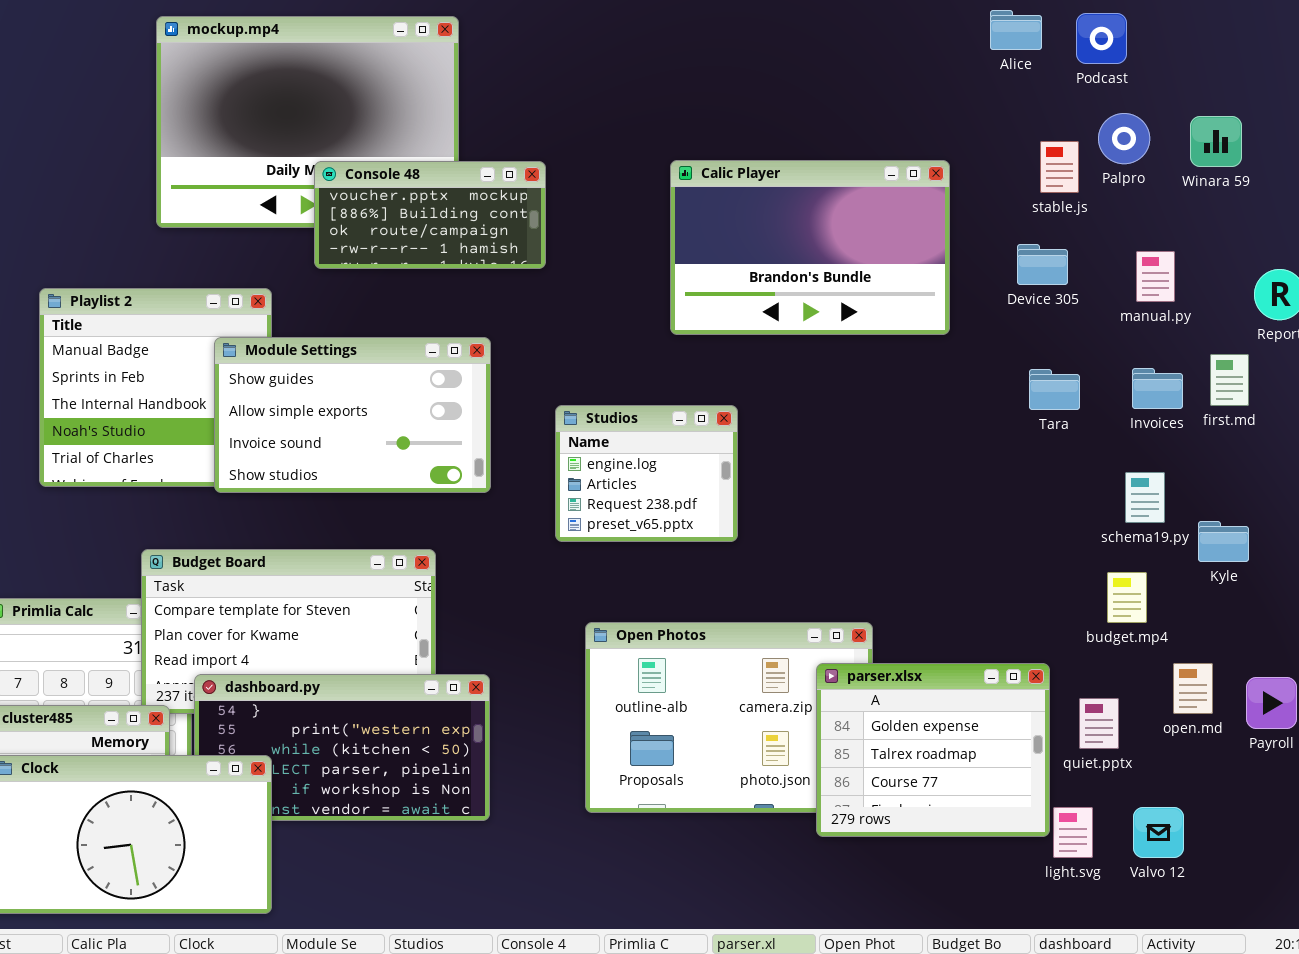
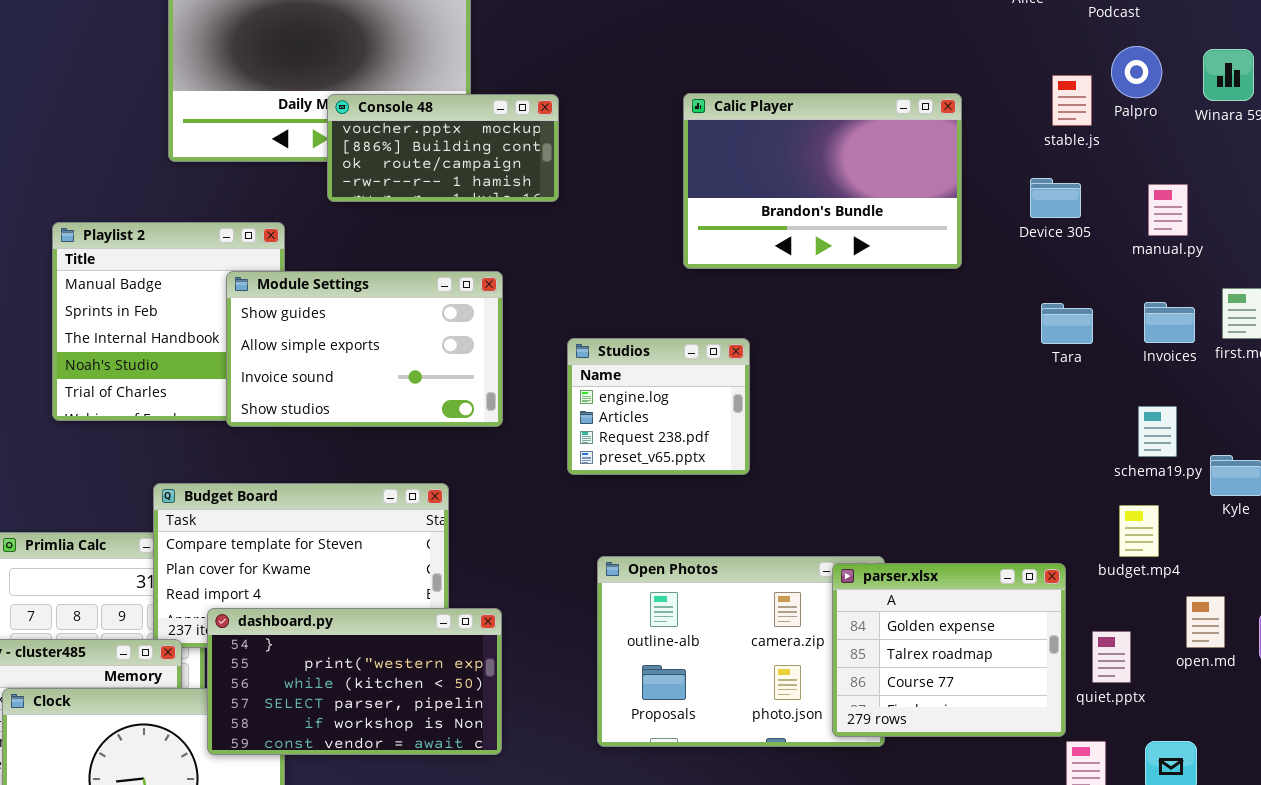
parser.xlsx: [816,663,1050,837] -> [832,563,1066,737], moved
dashboard.py: [194,674,490,821] -> [207,608,502,755], raised

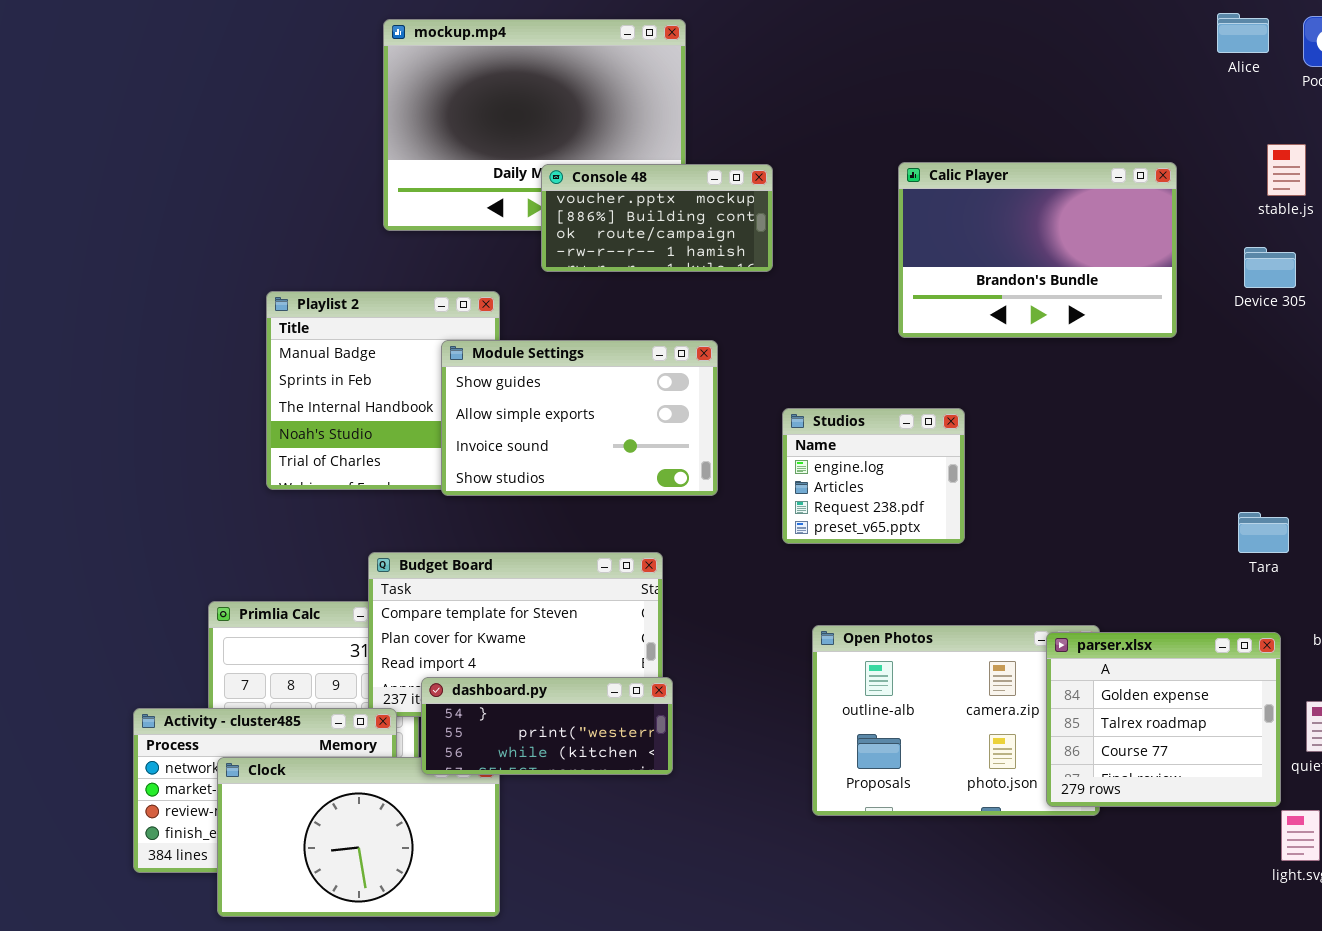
Tara: [1041,303,1093,344] -> [1238,512,1289,553], moved
dashboard.py: [207,608,502,755] -> [421,677,673,775], resized

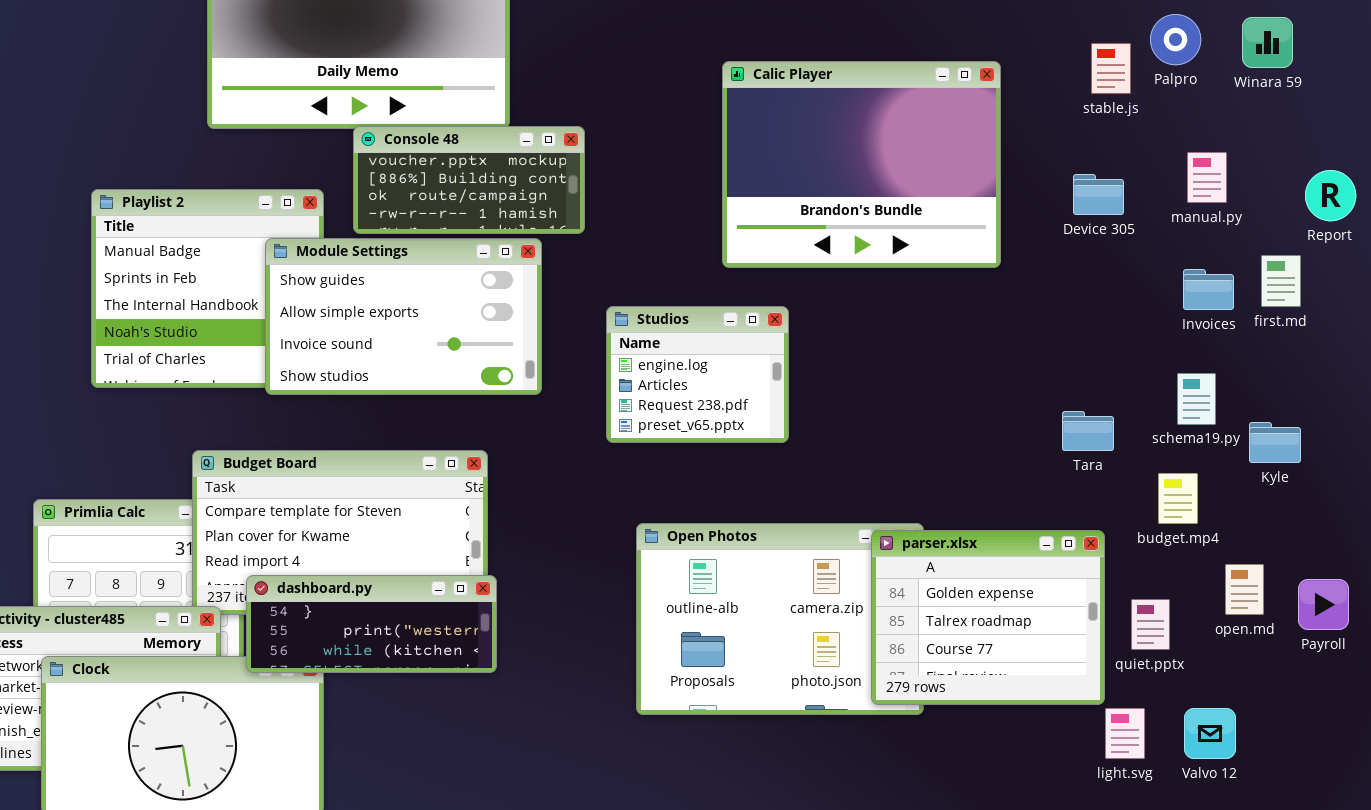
Calic Player: [898,162,1177,338] -> [722,61,1001,268], resized
Console 48: [541,164,773,272] -> [353,126,585,234], moved
Device 305: [1244,247,1296,288] -> [1073,174,1124,215], moved

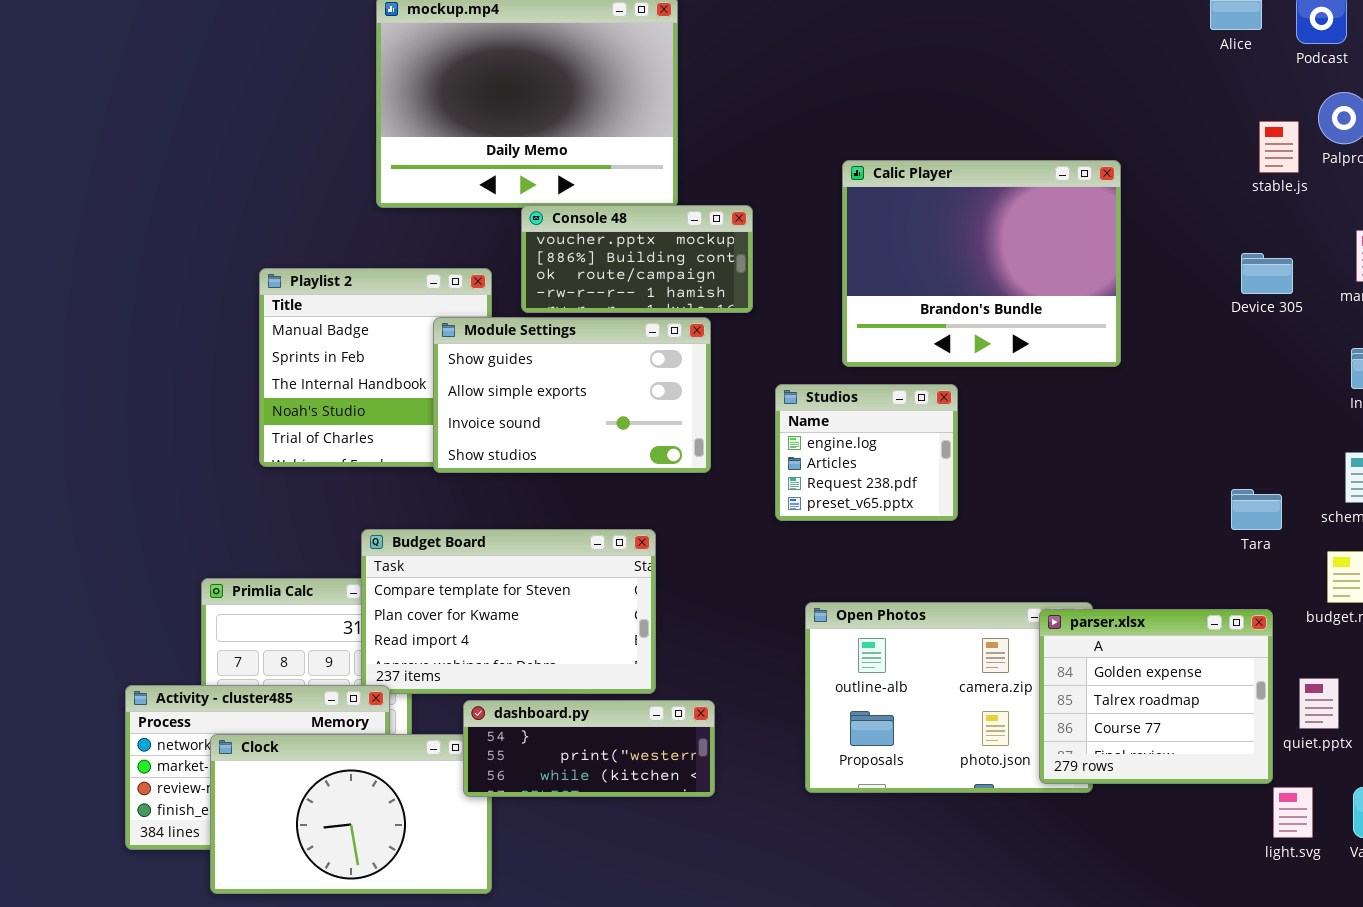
Calic Player: [722,61,1001,268] -> [842,160,1121,367], moved
dashboard.py: [246,575,497,673] -> [463,700,715,797], moved

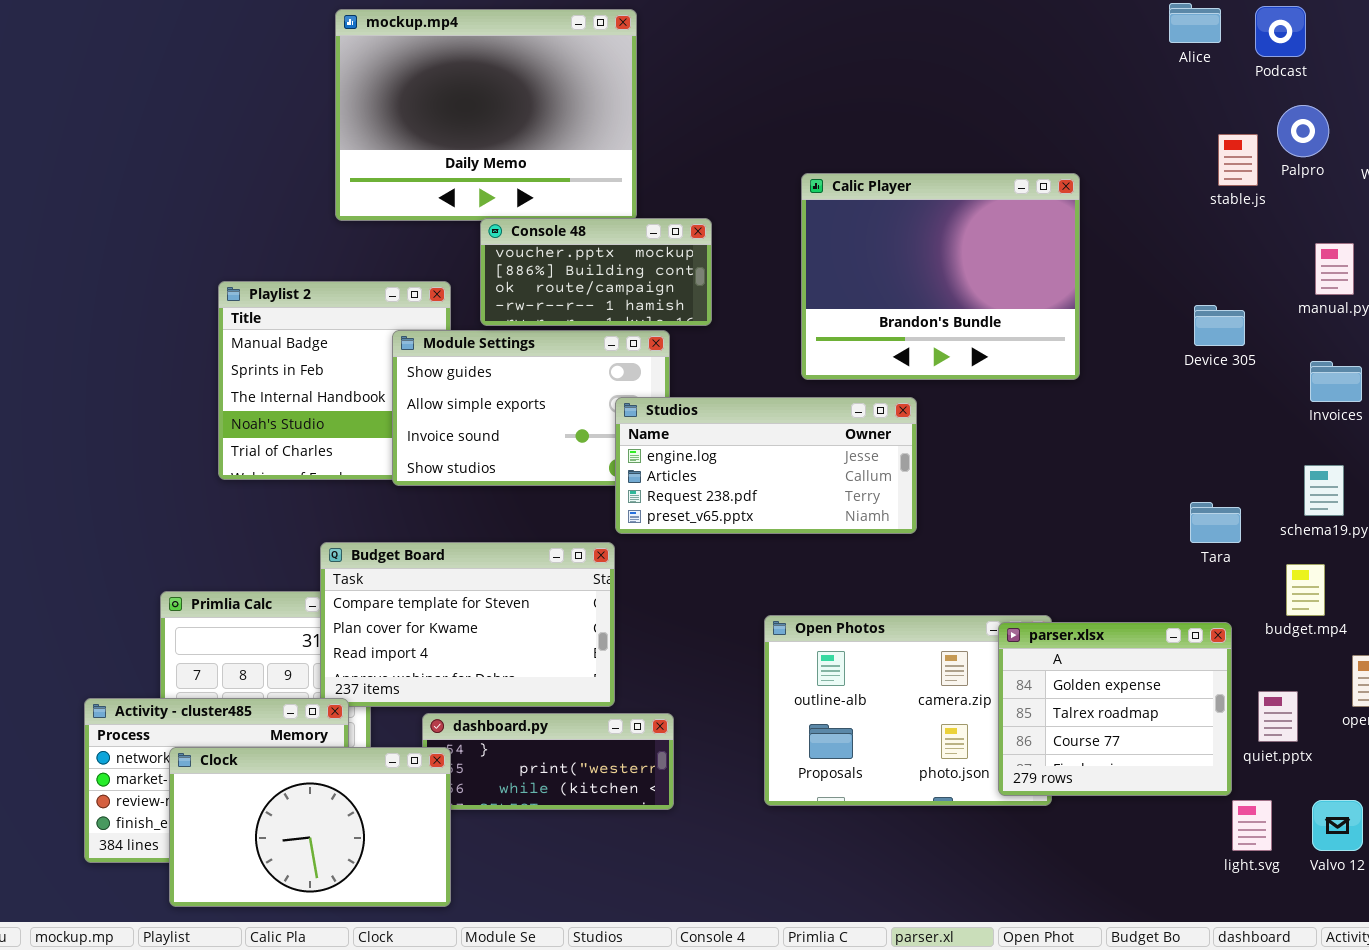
Device 305: [1241,253,1293,294] -> [1194,305,1245,346], moved
Studios: [775,384,958,521] -> [615,397,917,534], resized
Clock: [210,734,492,894] -> [169,747,451,907], raised

